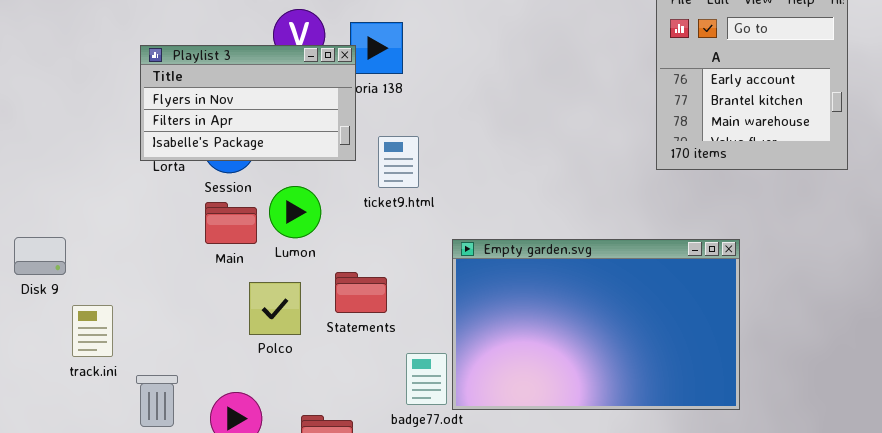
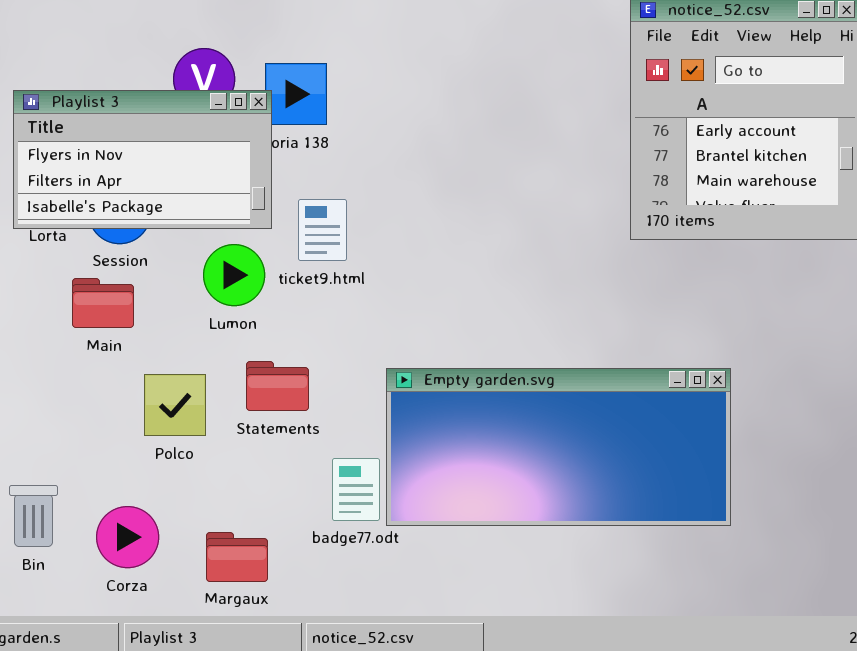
Lumon: [269,186,321,238] -> [203,244,265,306], moved
Main: [205,202,257,244] -> [72,278,134,328], moved
Empty garden.svg: [452,239,740,410] -> [386,368,731,526], resized

